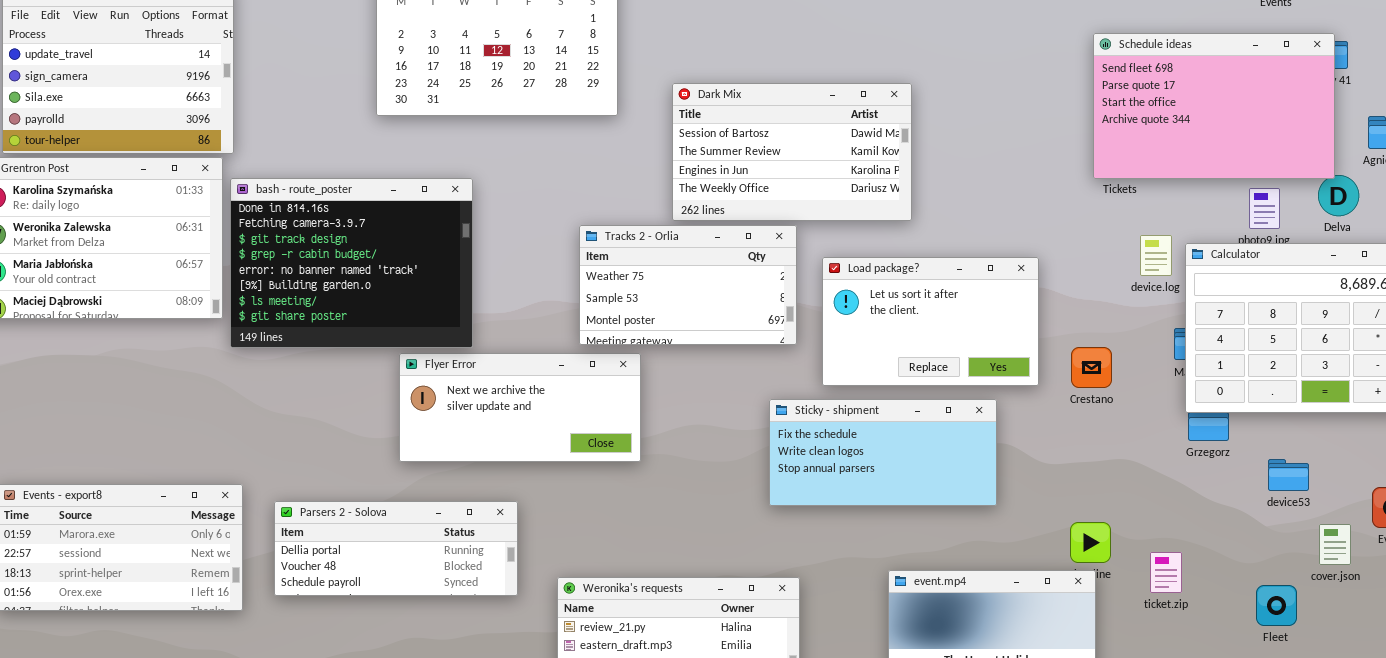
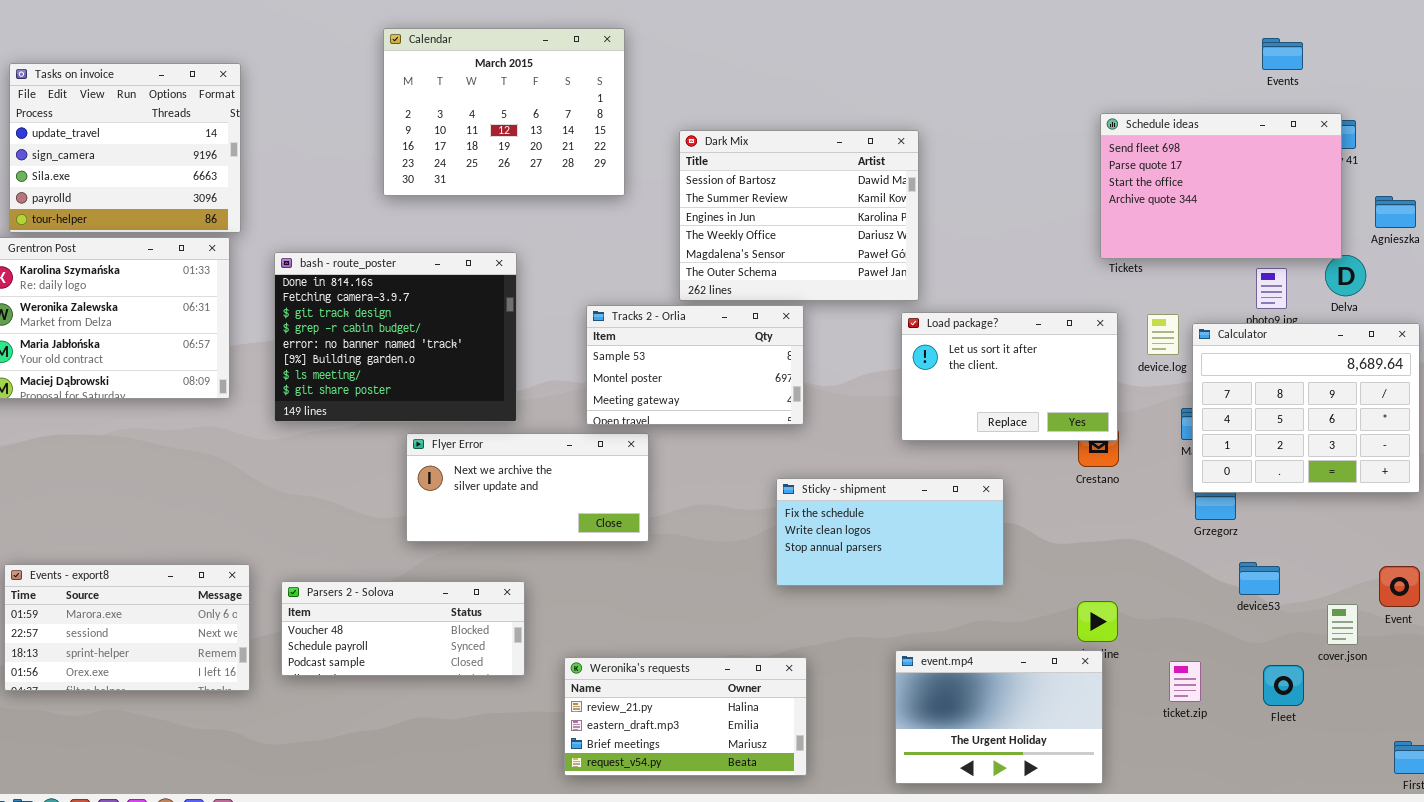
Dark Mix: [672,83,912,221] -> [679,130,919,301], resized
bash - route_poster: [230,178,473,348] -> [274,252,517,422], moved
Tracks 2 - Orlia: [579,225,797,345] -> [586,305,804,425], scrolled down 1 row
Load package?: [822,257,1039,386] -> [901,312,1118,441], moved
device53: [1268,459,1309,491] -> [1239,562,1280,595], moved
Parsers 2 - Solova: [274,501,518,596] -> [281,581,525,676], scrolled down 1 row
ticket.zip: [1150,552,1182,593] -> [1169,661,1201,702], moved

